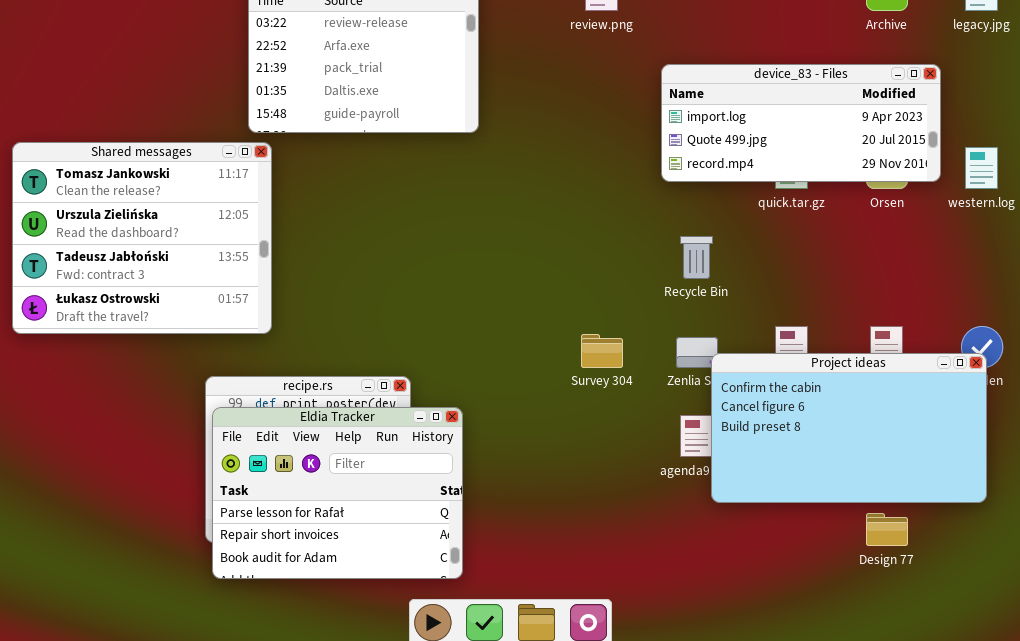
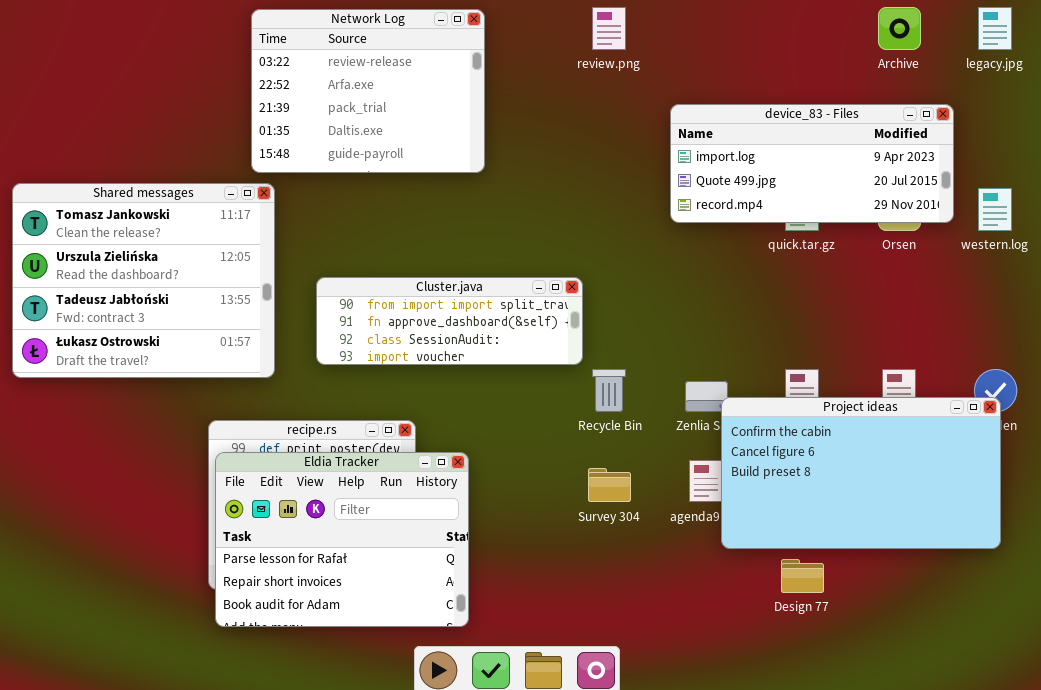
Cluster.java: none -> [316,277,583,365], opened
Recycle Bin: [680,236,713,279] -> [592,369,626,412], moved
Survey 304: [581,334,623,368] -> [588,468,631,502], moved
Design 77: [866,513,908,546] -> [781,559,824,593], moved

